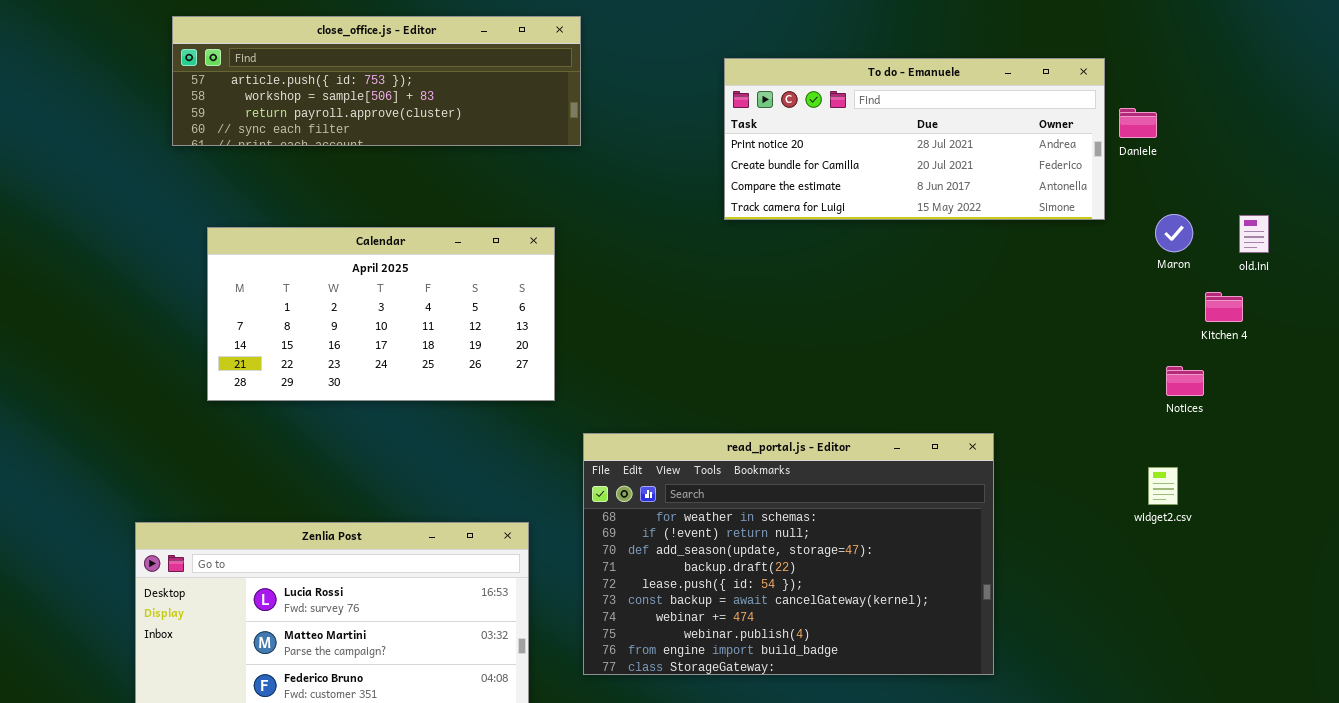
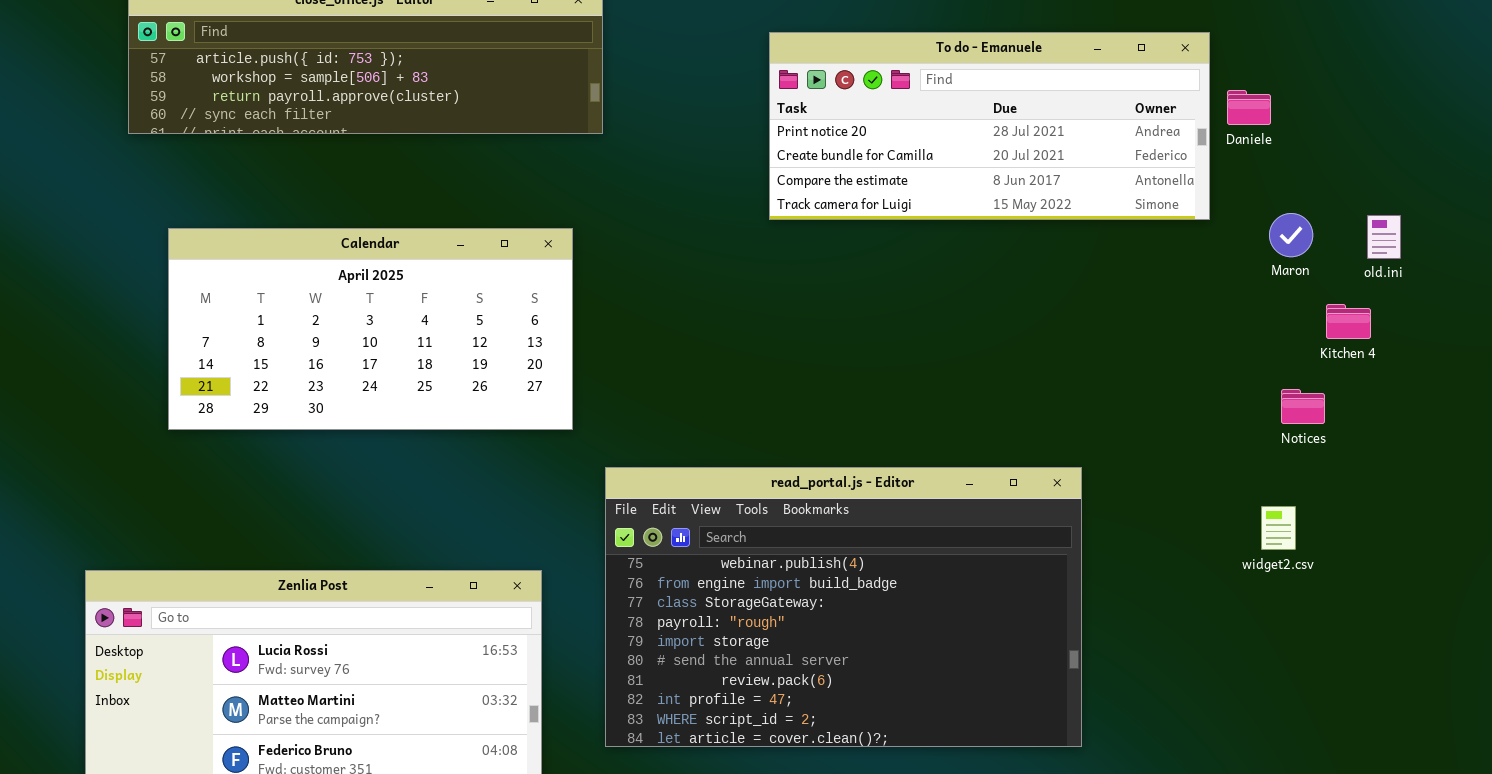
read_portal.js - Editor: [583,433,994,675] -> [605,467,1082,747], scrolled down 7 rows

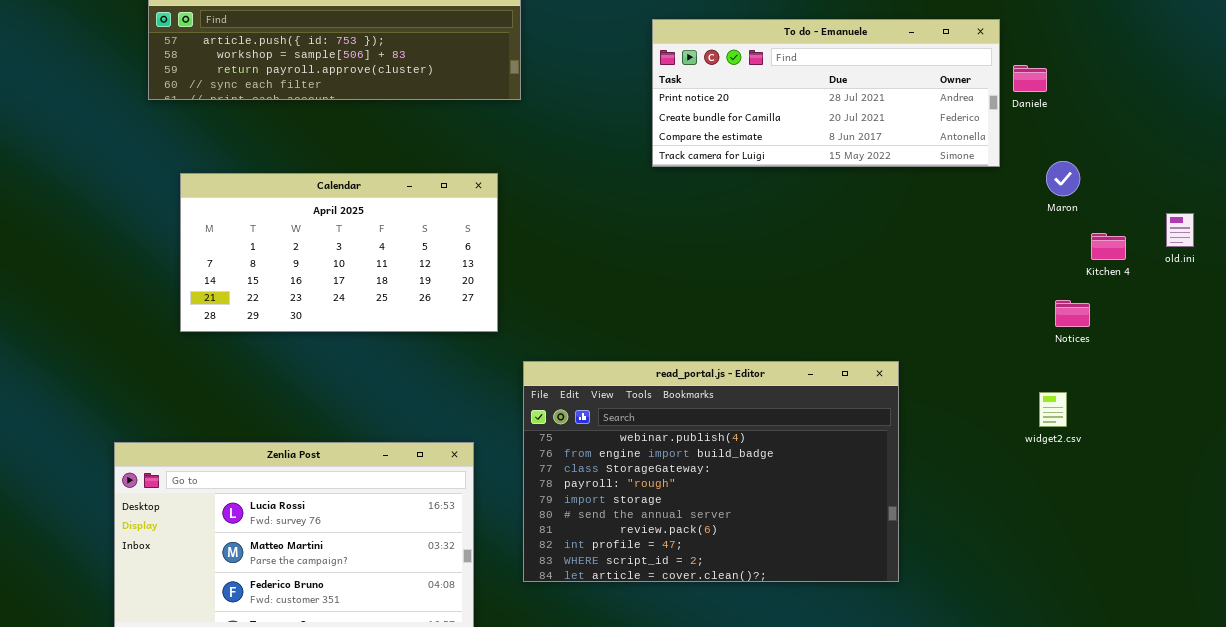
old.ini: [1367,215,1401,259] -> [1166,213,1194,247], moved

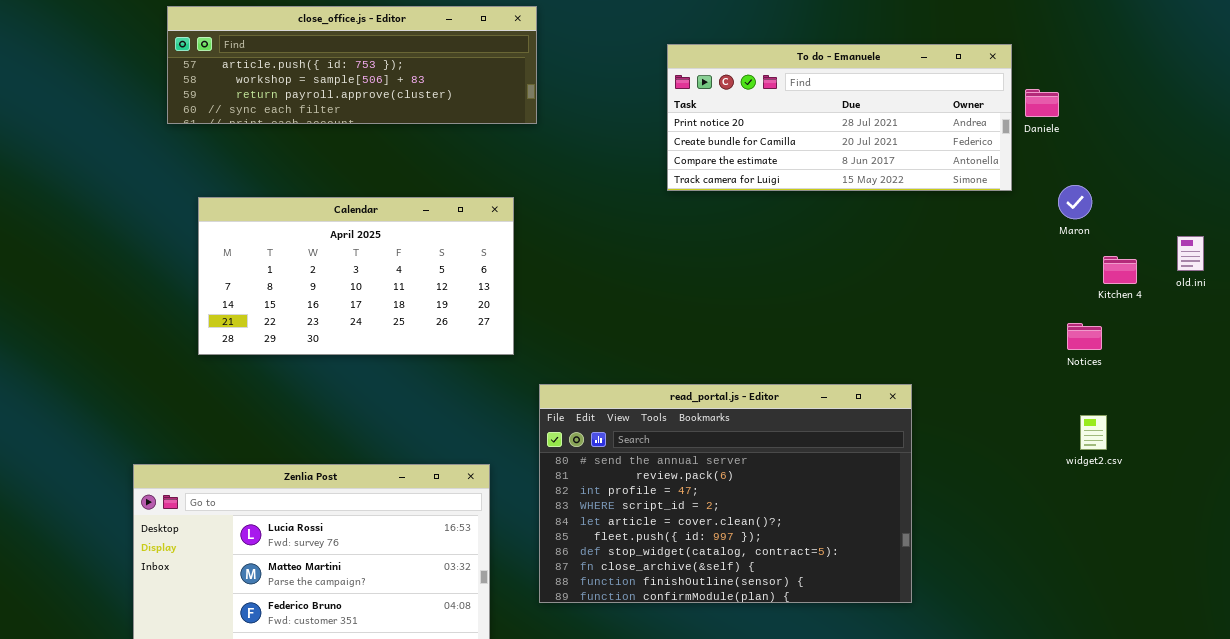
read_portal.js - Editor: [523,361,899,582] -> [539,384,912,603], scrolled down 5 rows
widget2.csv: [1039,392,1067,427] -> [1080,415,1107,450], moved

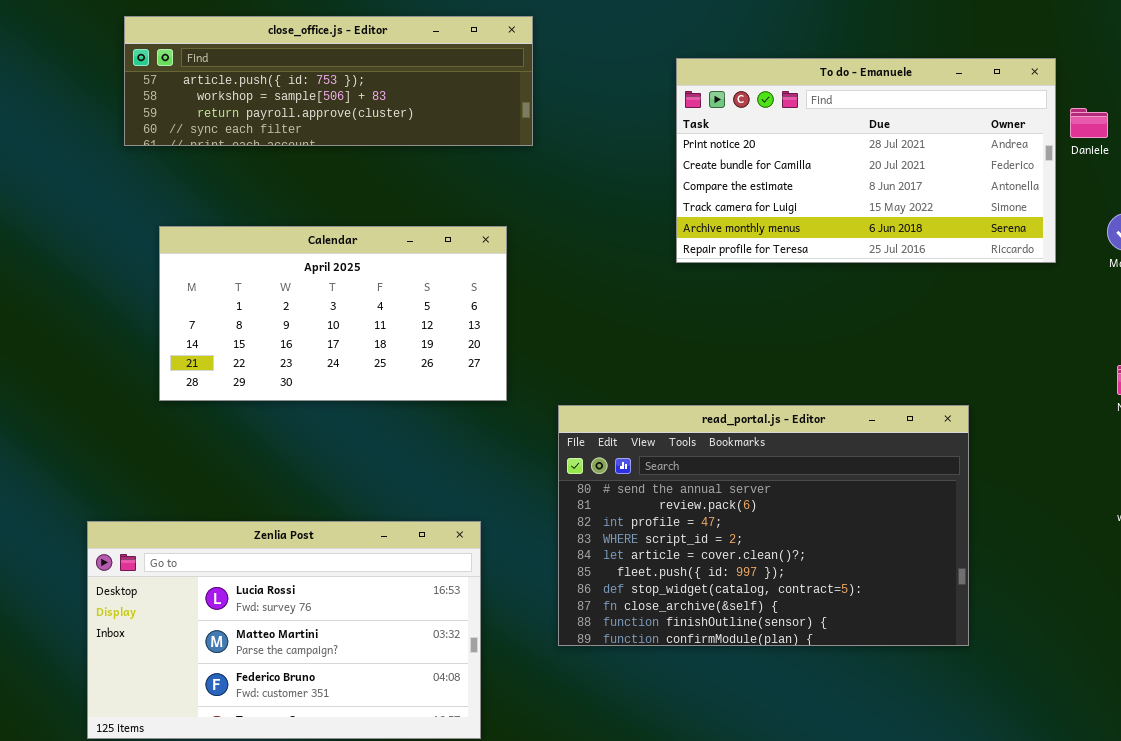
To do - Emanuele: [667,44,1012,191] -> [676,58,1056,263], resized
read_portal.js - Editor: [539,384,912,603] -> [558,405,969,646], moved

